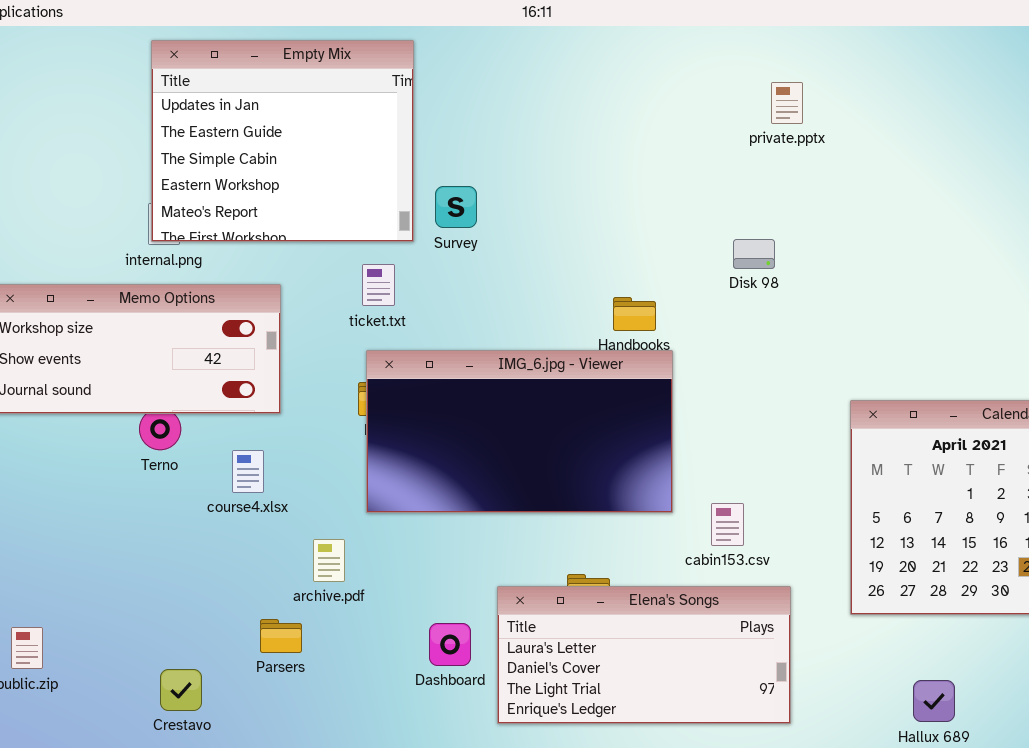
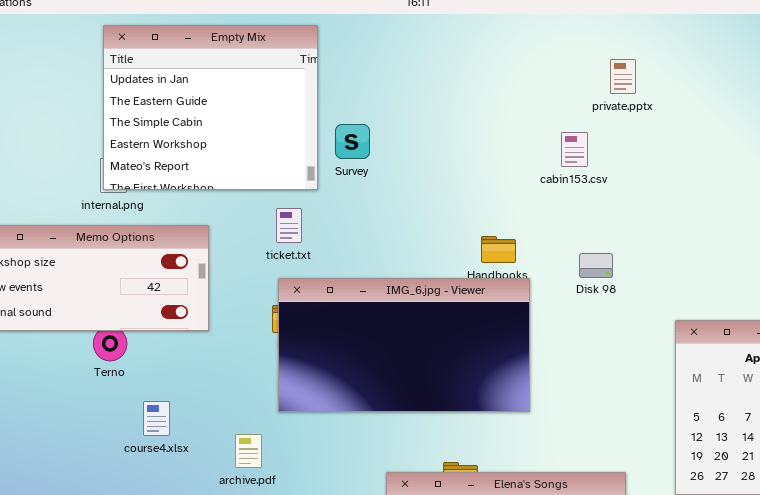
Survey: [435,186,477,228] -> [335,124,370,159], moved
Disk 98: [733,239,775,269] -> [579,253,613,278], moved
course4.xlsx: [232,450,264,493] -> [143,401,170,436], moved
cabin153.csv: [711,503,744,546] -> [561,132,588,167], moved

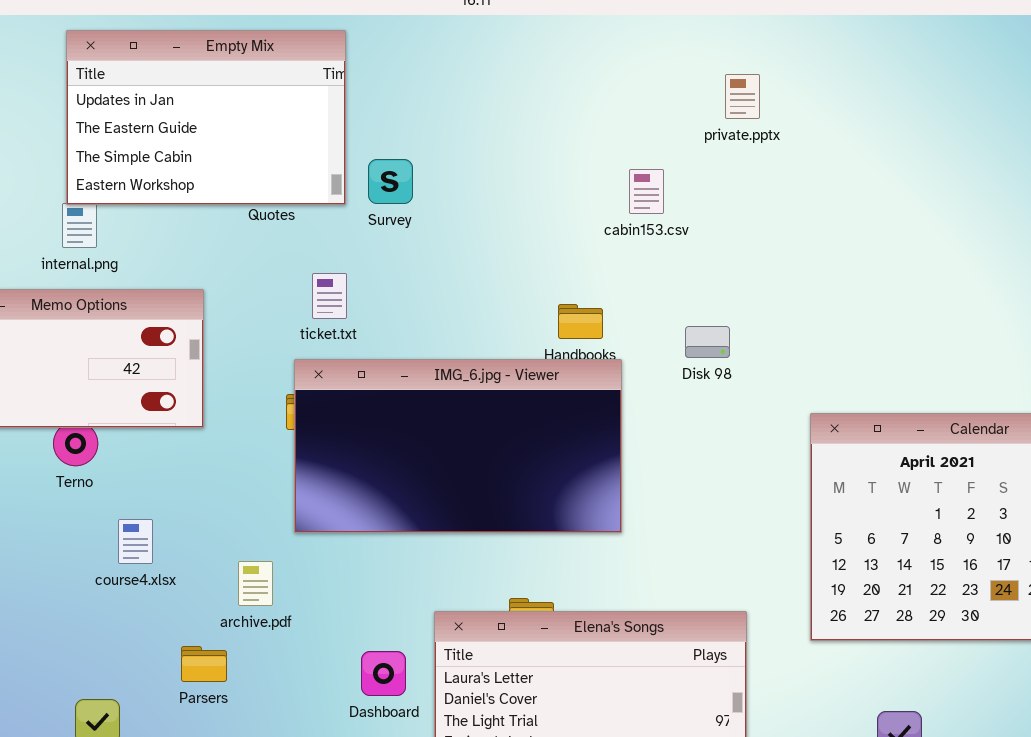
Empty Mix: [103,25,318,190] -> [66,30,346,205], resized
cabin153.csv: [561,132,588,167] -> [629,169,664,214], moved
ticket.txt: [276,208,302,243] -> [312,273,347,319], moved

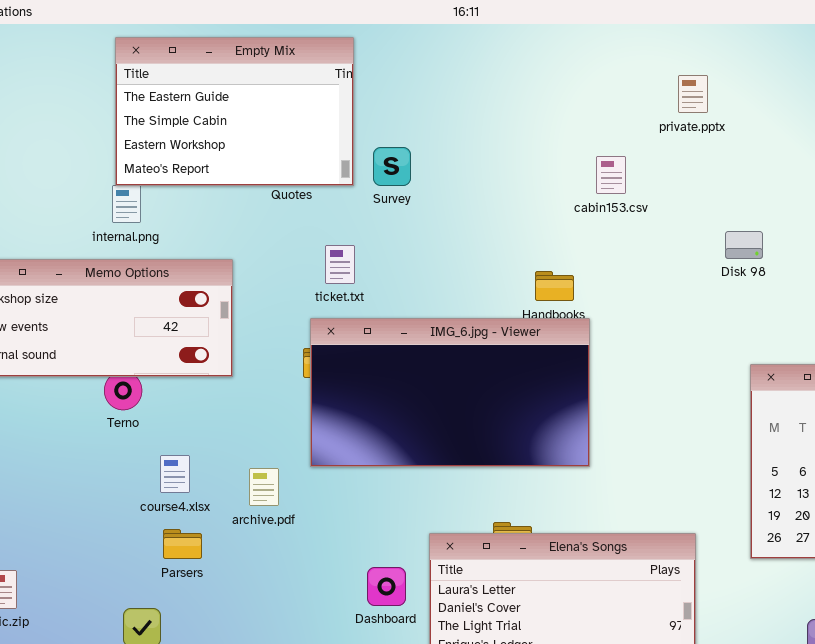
Empty Mix: [66,30,346,205] -> [115,37,354,186], scrolled down 1 row
Disk 98: [685,326,730,358] -> [725,231,763,259], moved
archive.pdf: [238,561,273,606] -> [249,468,279,506], moved
Parsers: [181,646,227,682] -> [163,529,202,559], moved

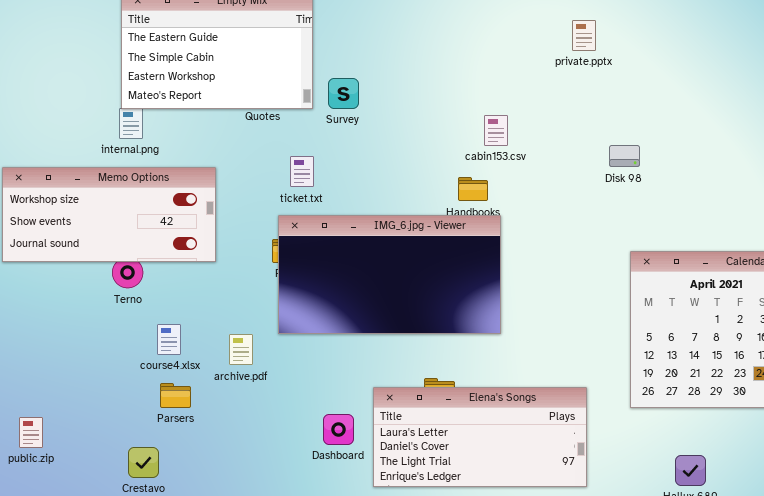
cabin153.csv: [596,156,626,194] -> [484,115,508,146], moved

